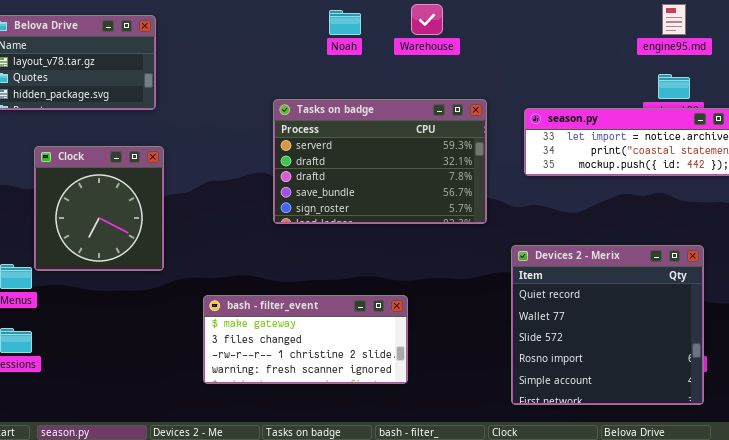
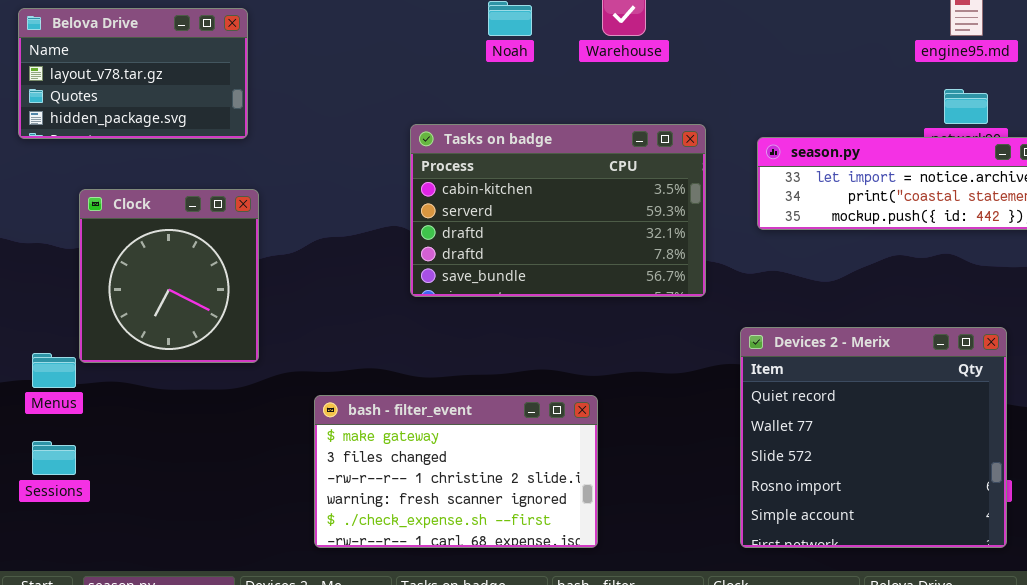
Tasks on badge: [273,99,487,224] -> [410,124,706,297], scrolled up 1 row
bash - filter_event: [203,295,408,384] -> [314,395,598,548], resized

